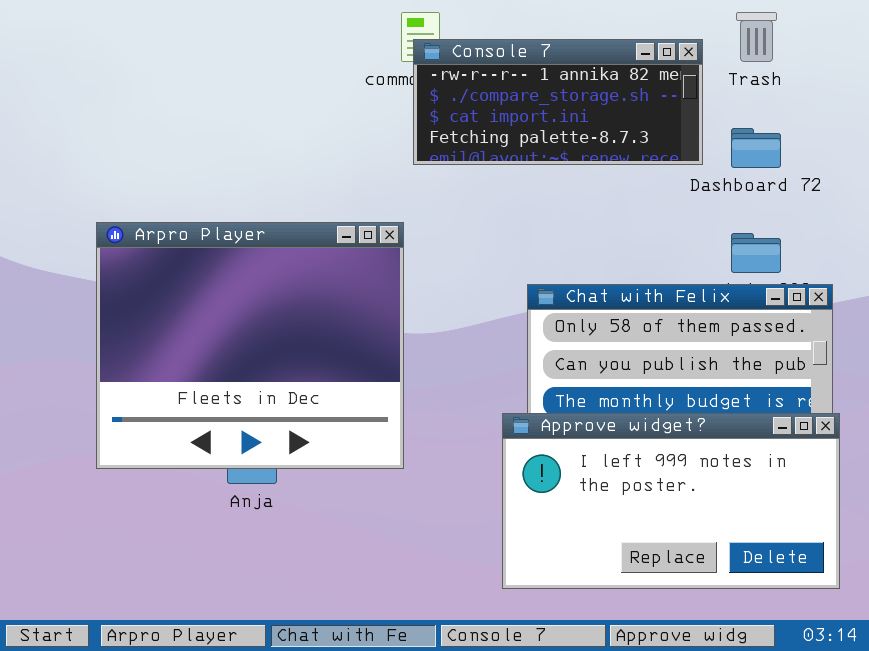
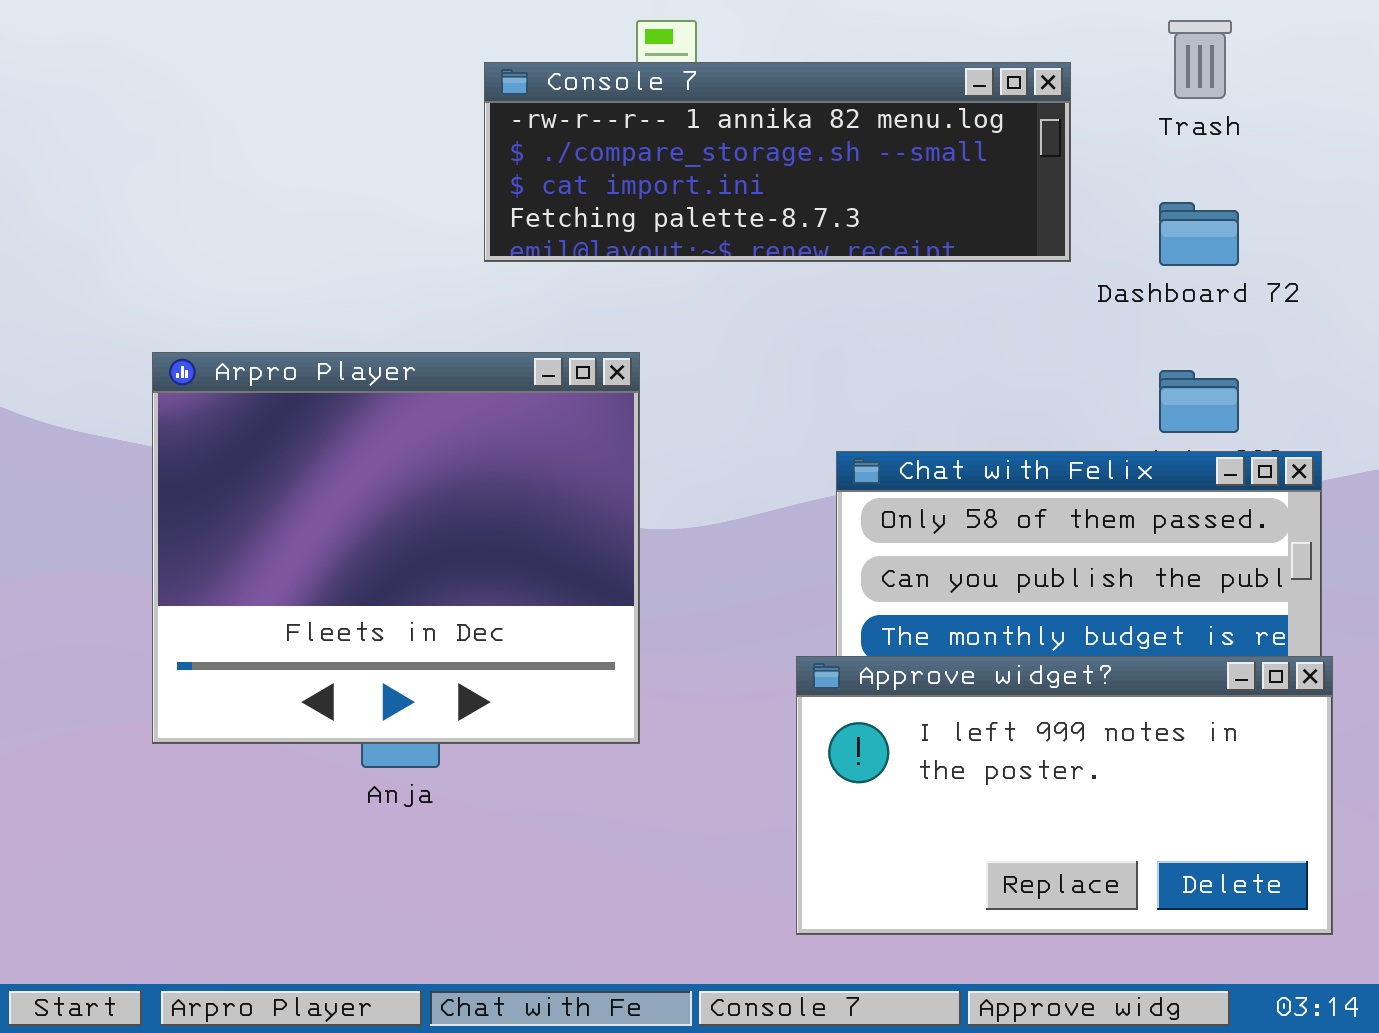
Console 7: [413,39,703,165] -> [484,62,1071,262], moved, resized

